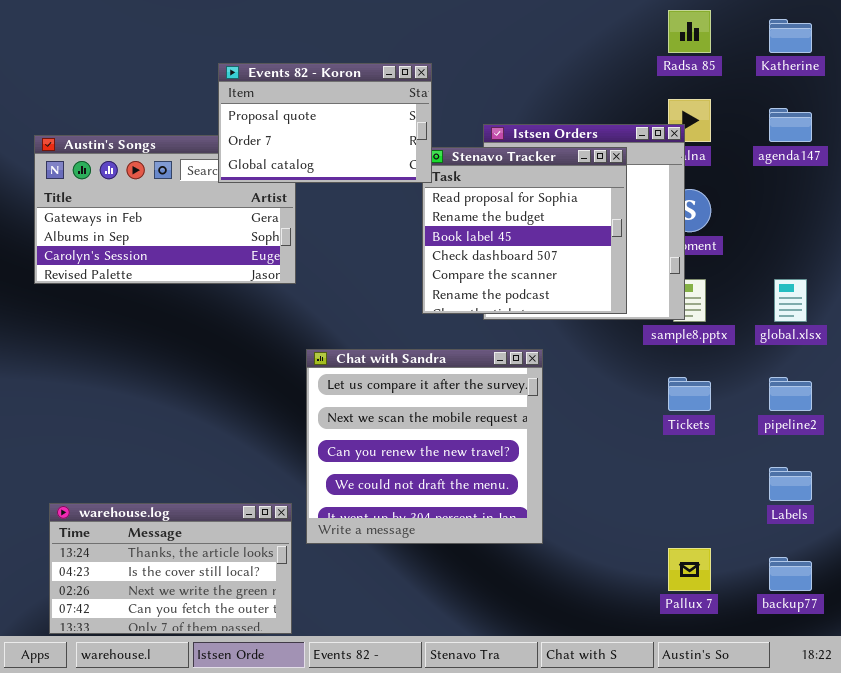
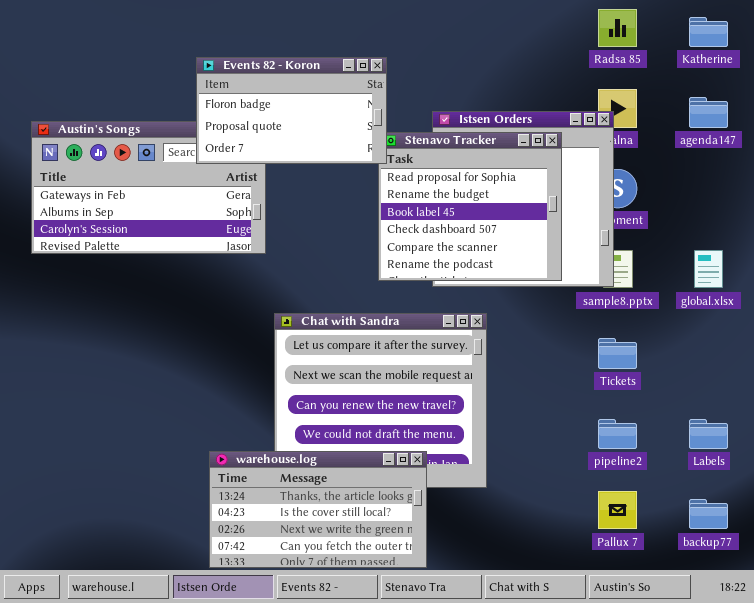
Events 82 - Koron: [218,63,432,183] -> [196,57,387,164], scrolled up 1 row
pipeline2: [769,377,812,411] -> [598,419,637,449], moved
warehouse.log: [49,503,292,634] -> [209,451,427,568], moved

